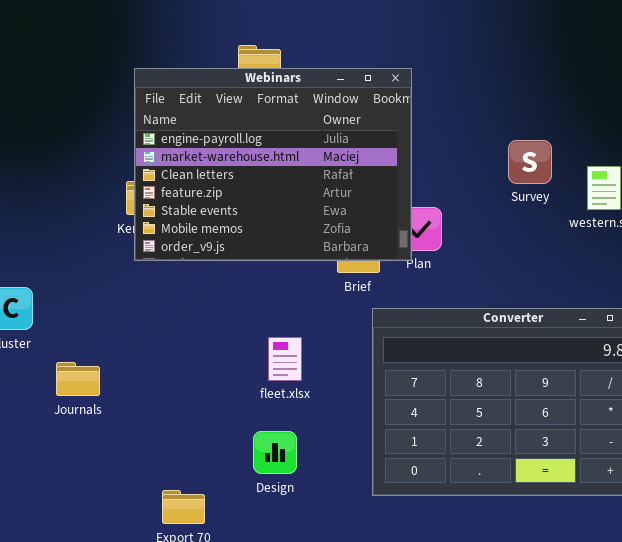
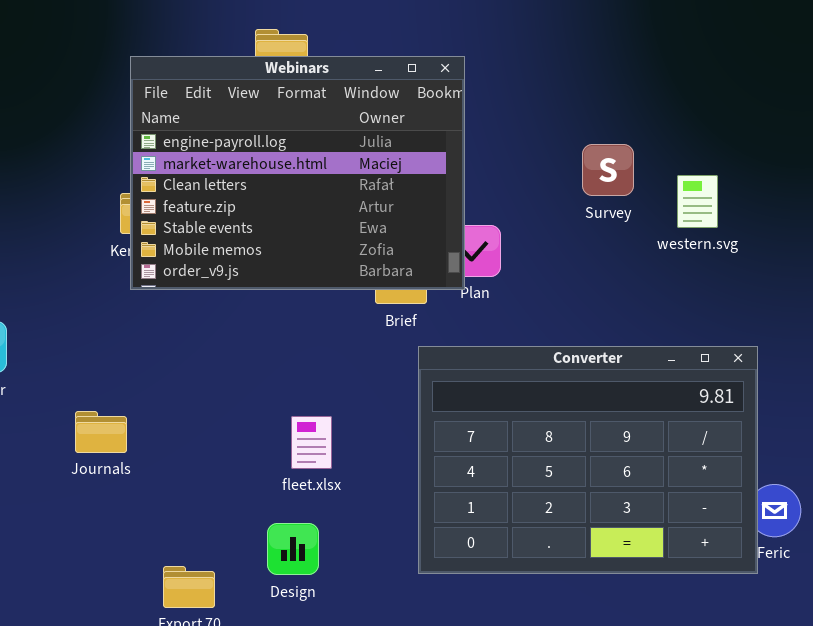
fleet.xlsx: [268,337,302,381] -> [291,416,332,469], moved
Journals: [56,362,100,396] -> [75,411,127,453], moved
Design: [253,431,297,474] -> [267,523,319,575], moved

